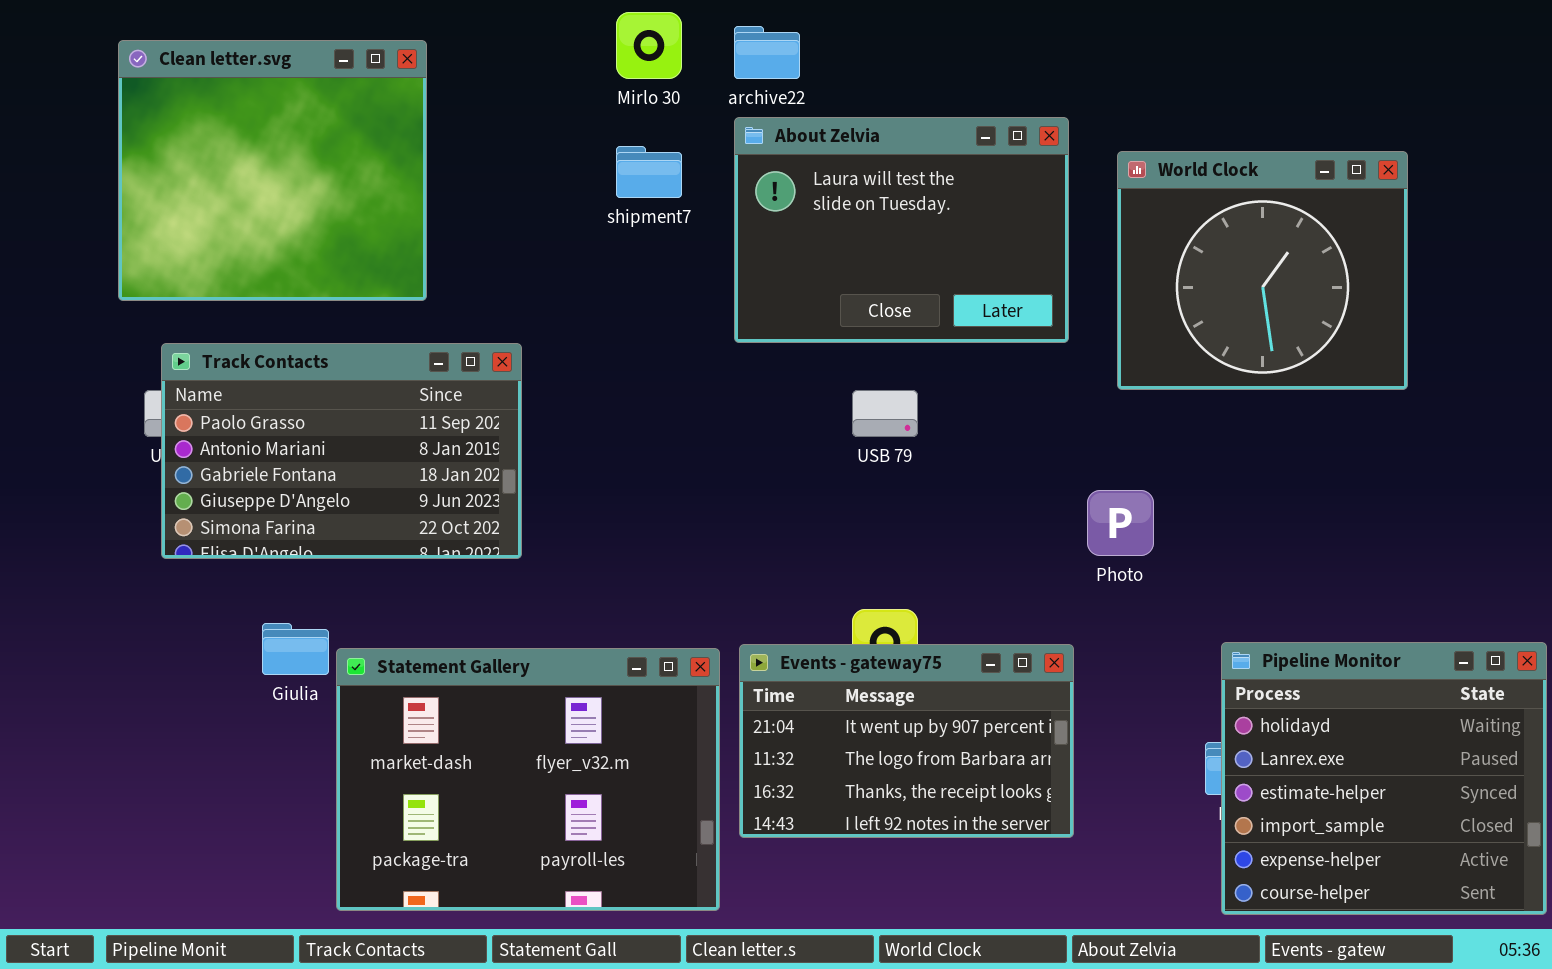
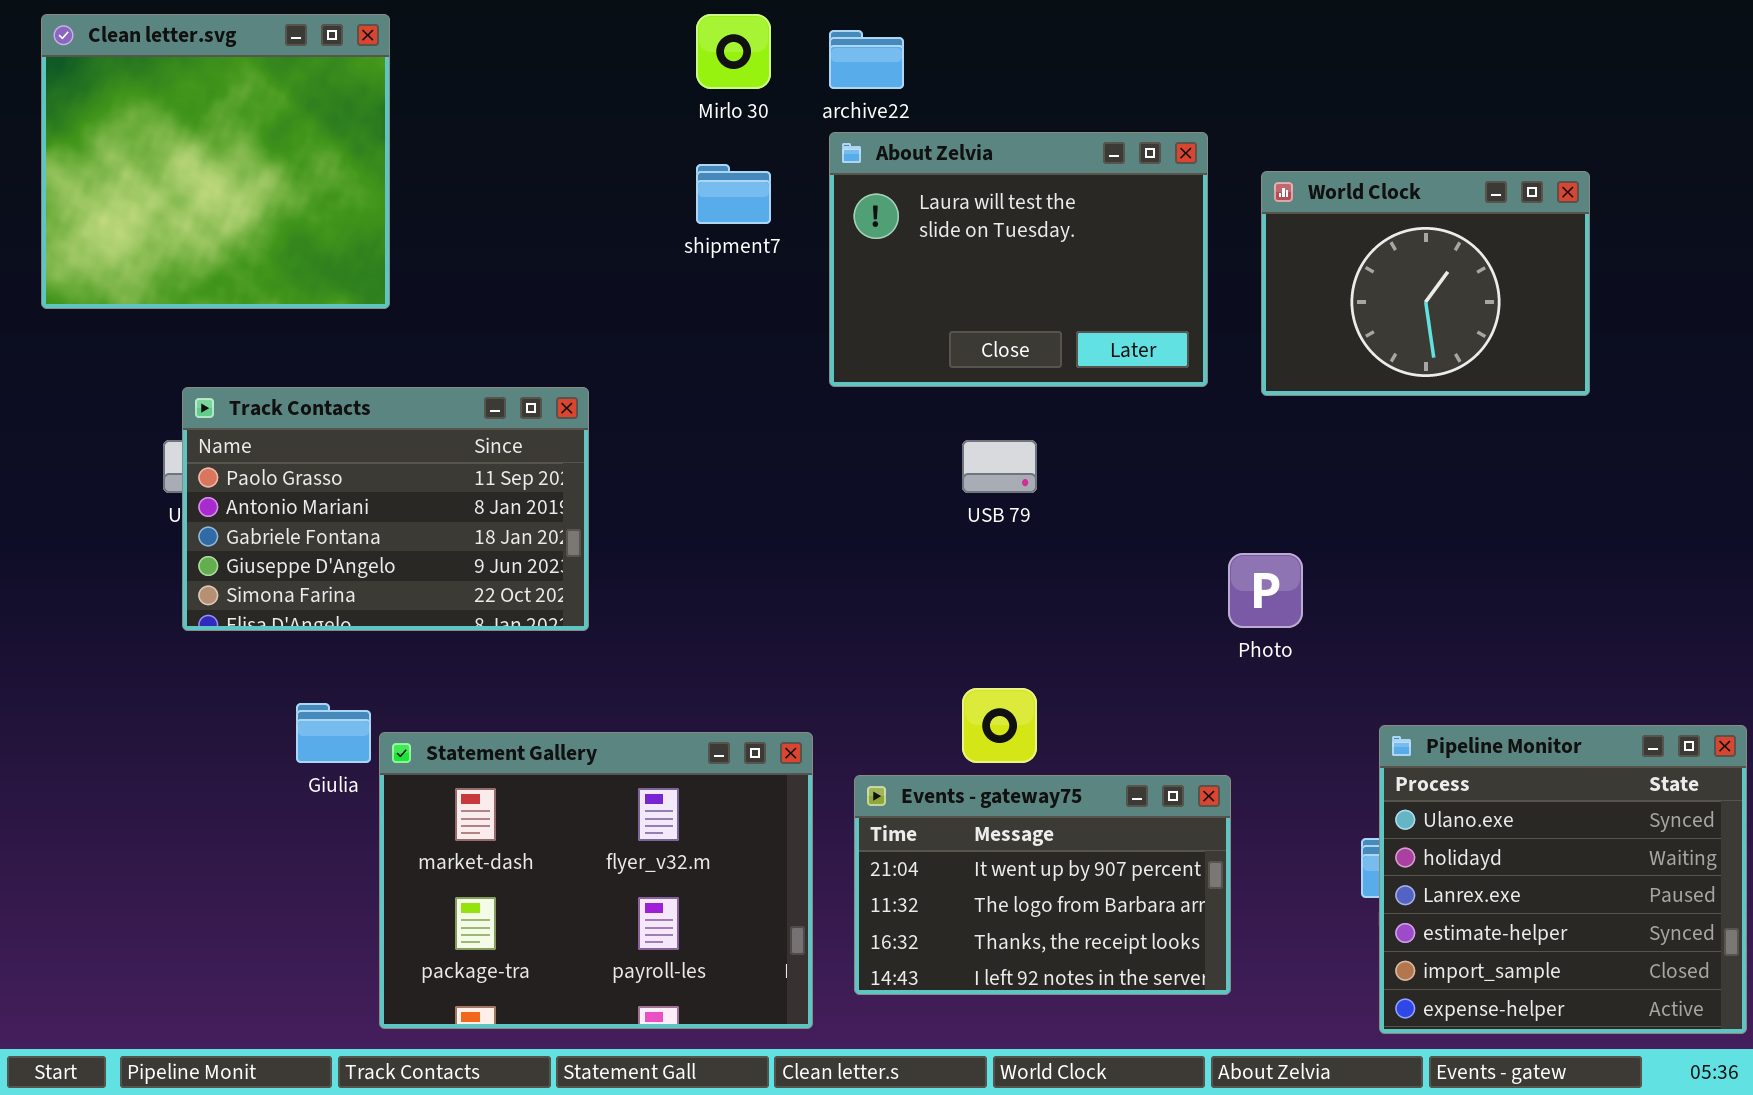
Clean letter.svg: [118,40,427,301] -> [41,14,390,309], moved
World Clock: [1117,151,1408,390] -> [1261,171,1590,396], resized
Pipeline Monitor: [1221,642,1547,915] -> [1379,725,1747,1034], scrolled up 1 row
Events - gateway75: [739,644,1074,838] -> [854,775,1231,995], moved

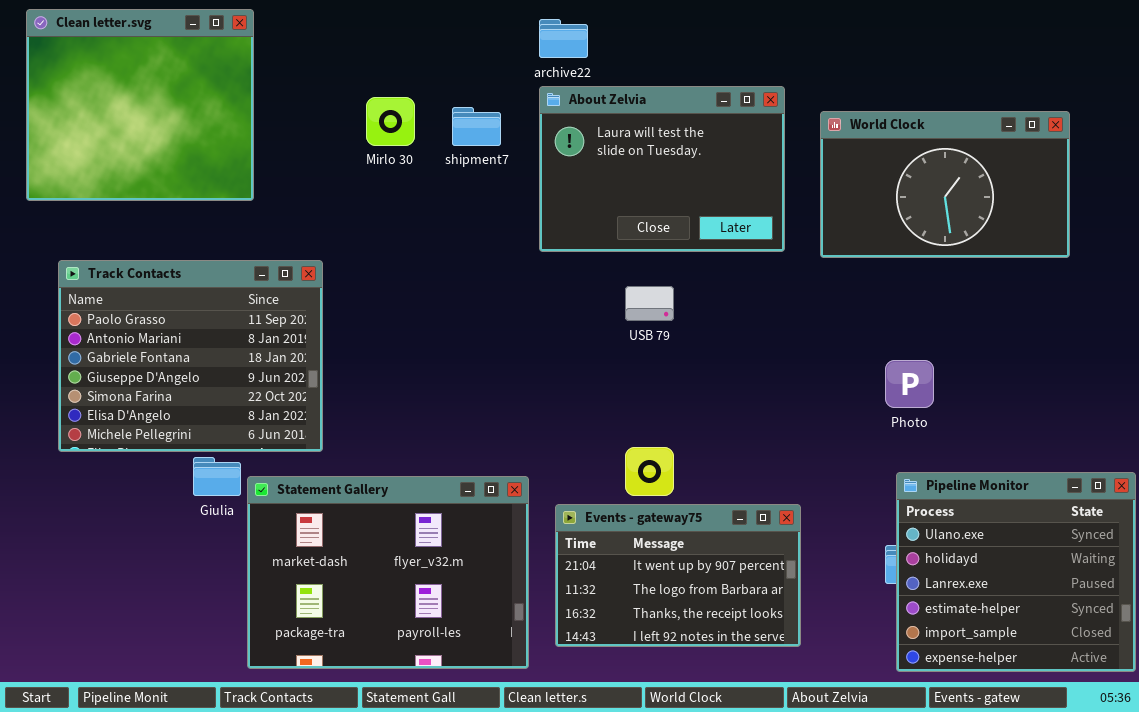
Mirlo 30: [696,14,771,89] -> [366,97,415,146], moved
World Clock: [1261,171,1590,396] -> [820,111,1070,258], resized
Track Contacts: [182,387,589,631] -> [58,260,323,452], moved, resized
Photo: [1228,553,1303,628] -> [885,360,934,408], moved

